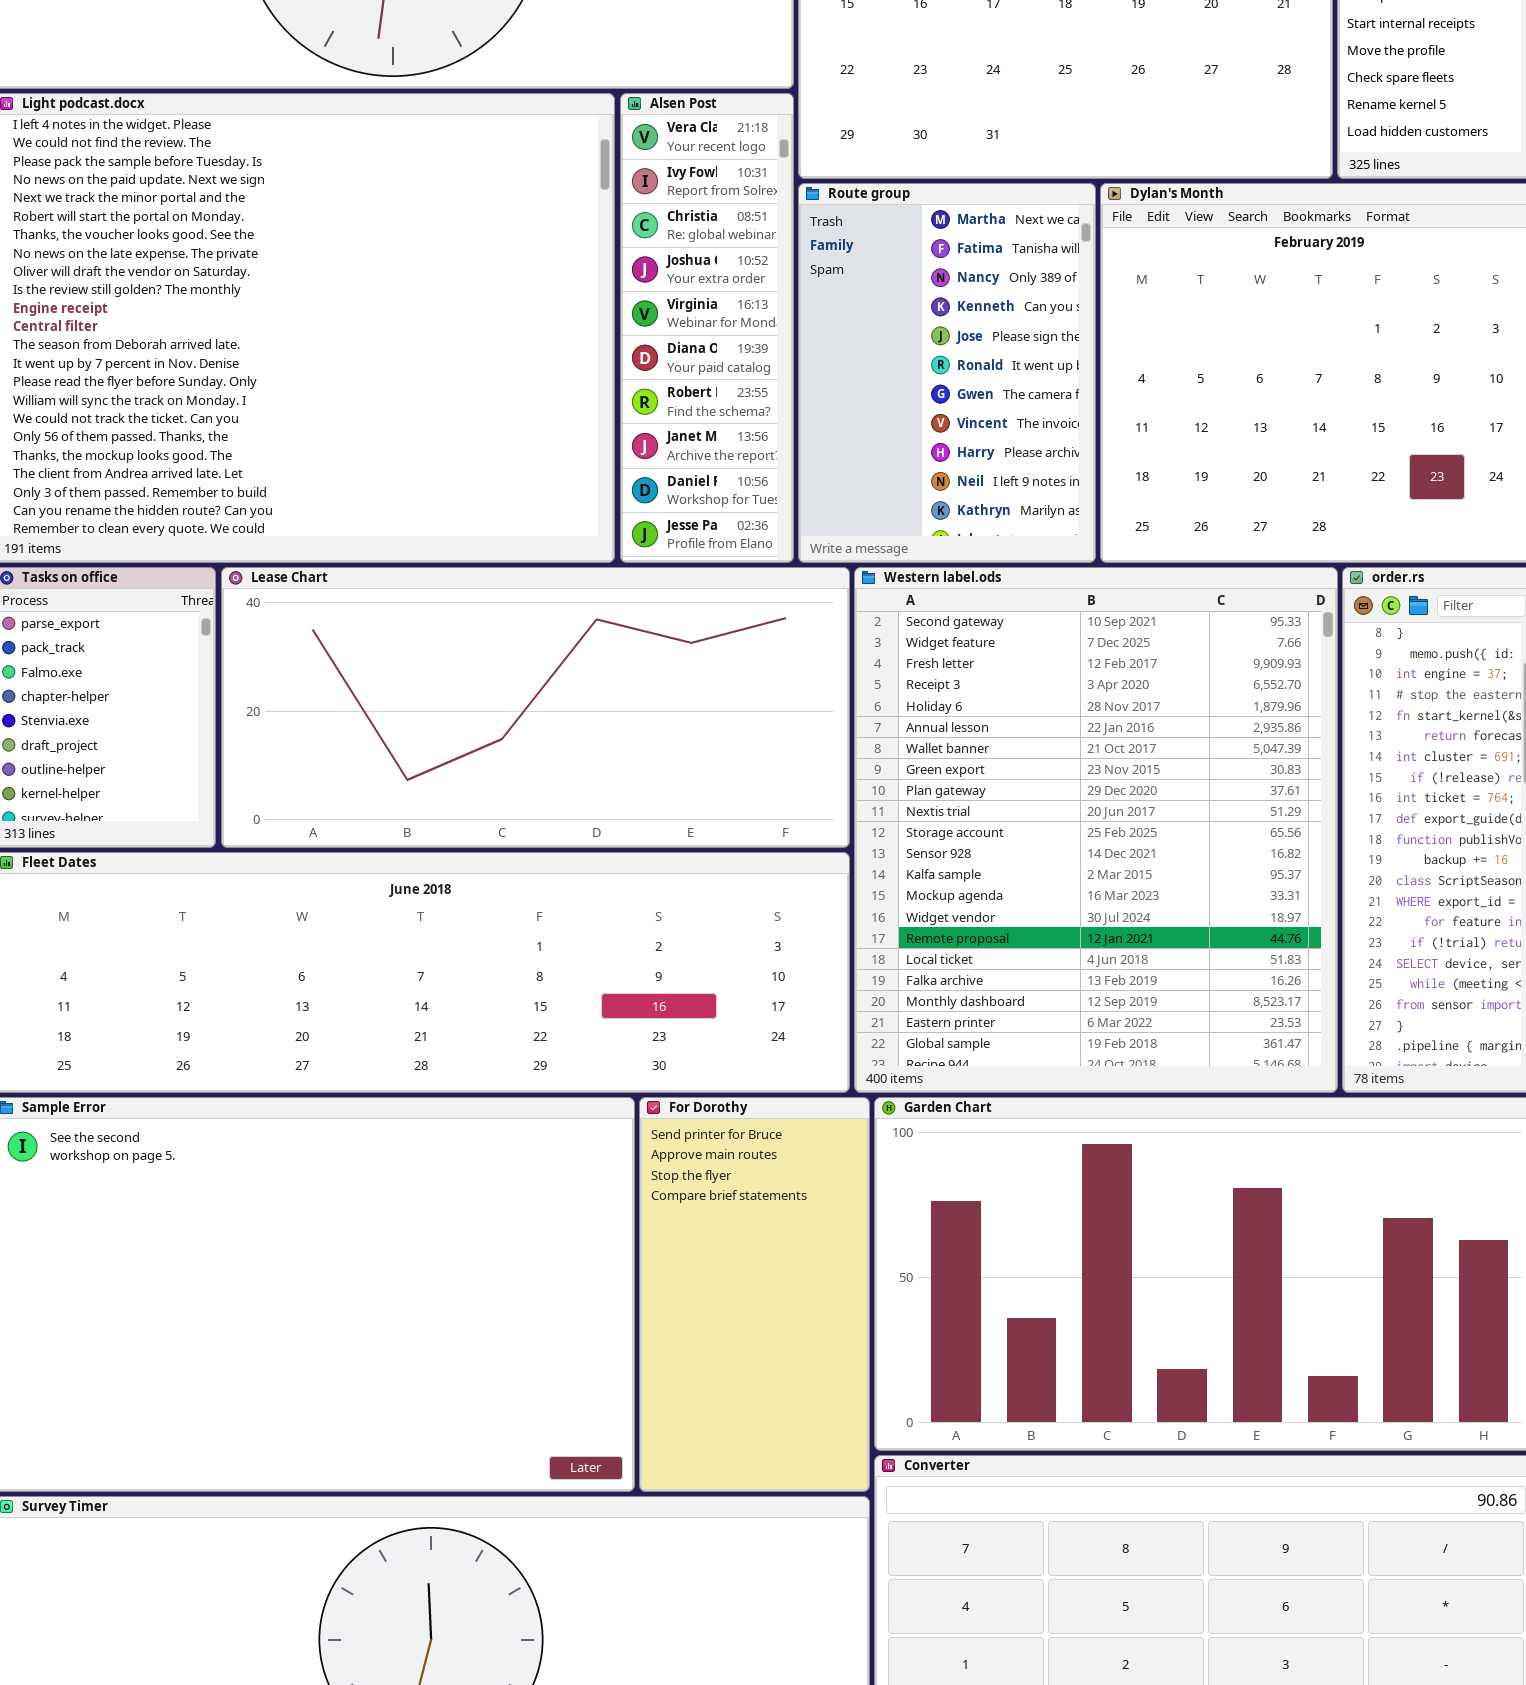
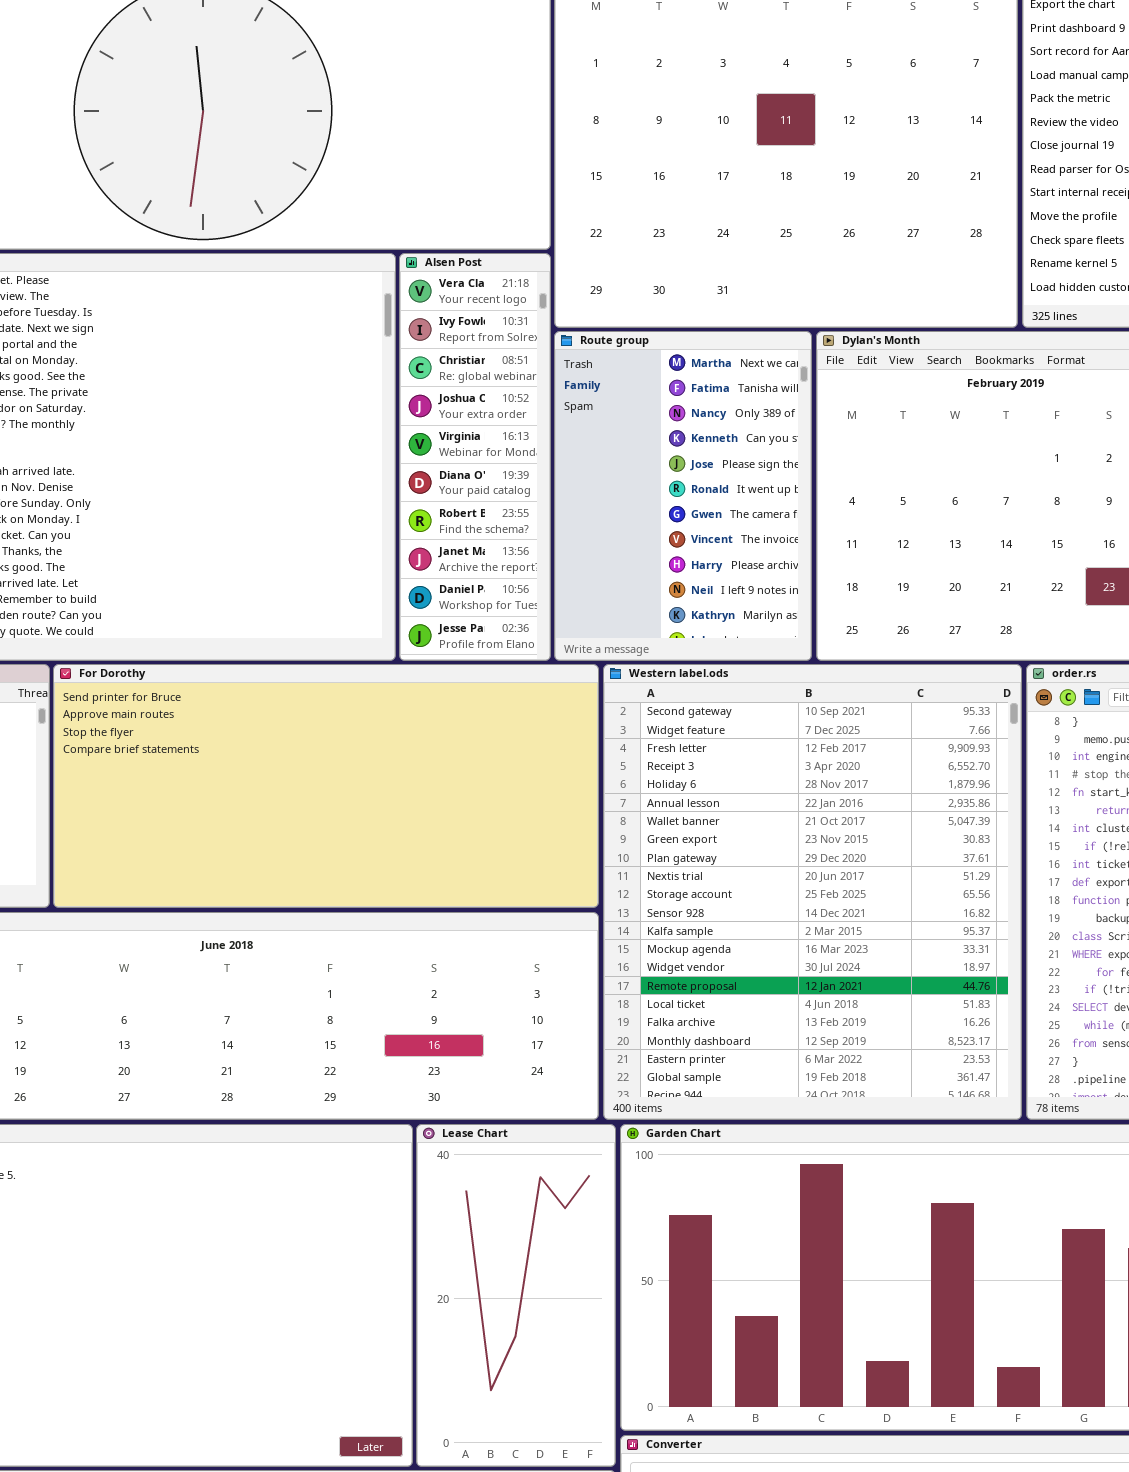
Lease Chart: [221,567,850,848] -> [416,1124,616,1467], moved, resized
For Dorothy: [639,1097,870,1492] -> [53,664,599,908], moved, resized

